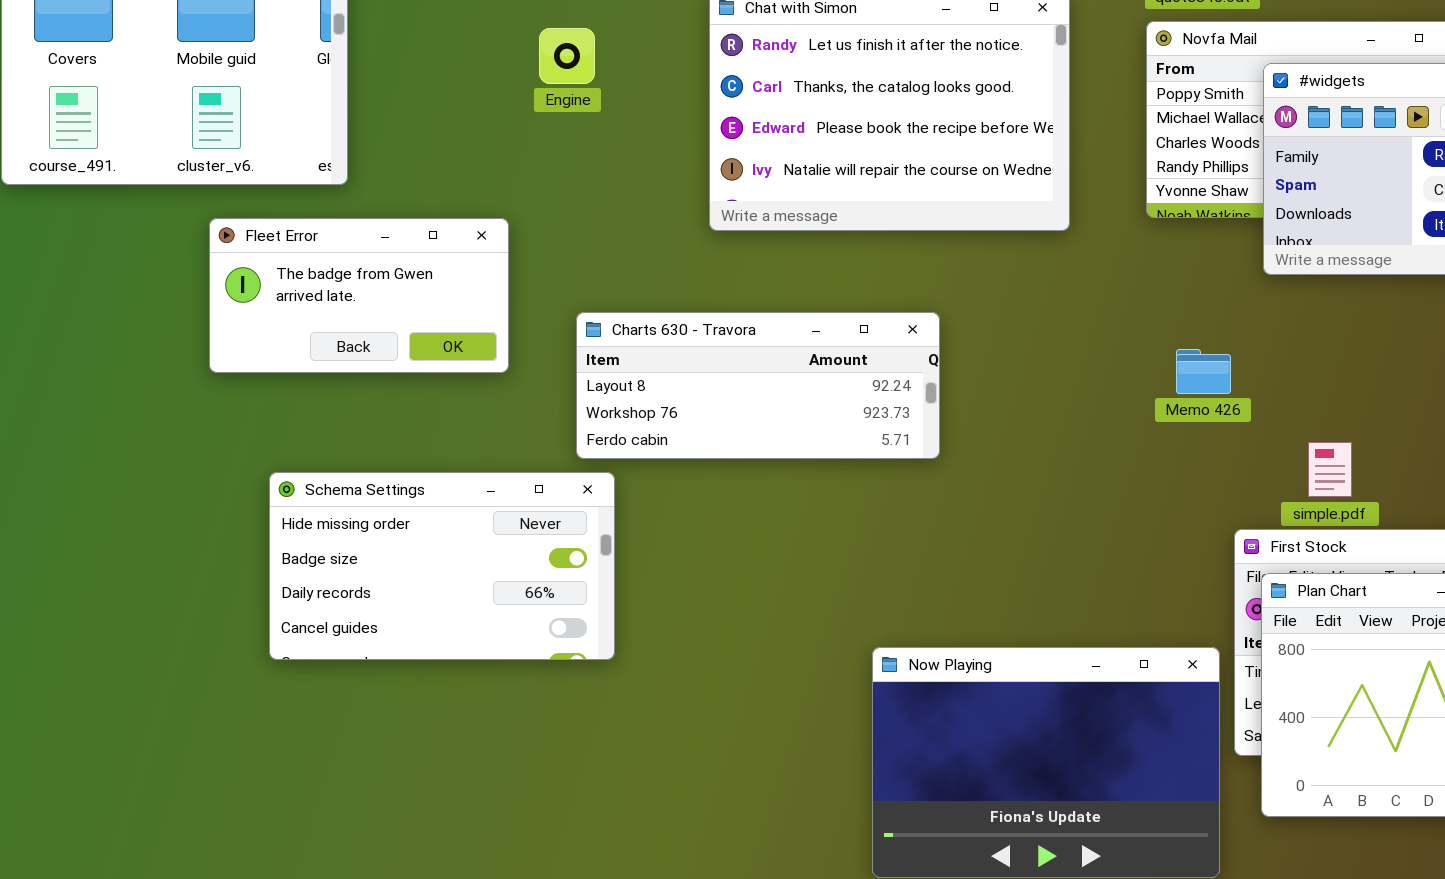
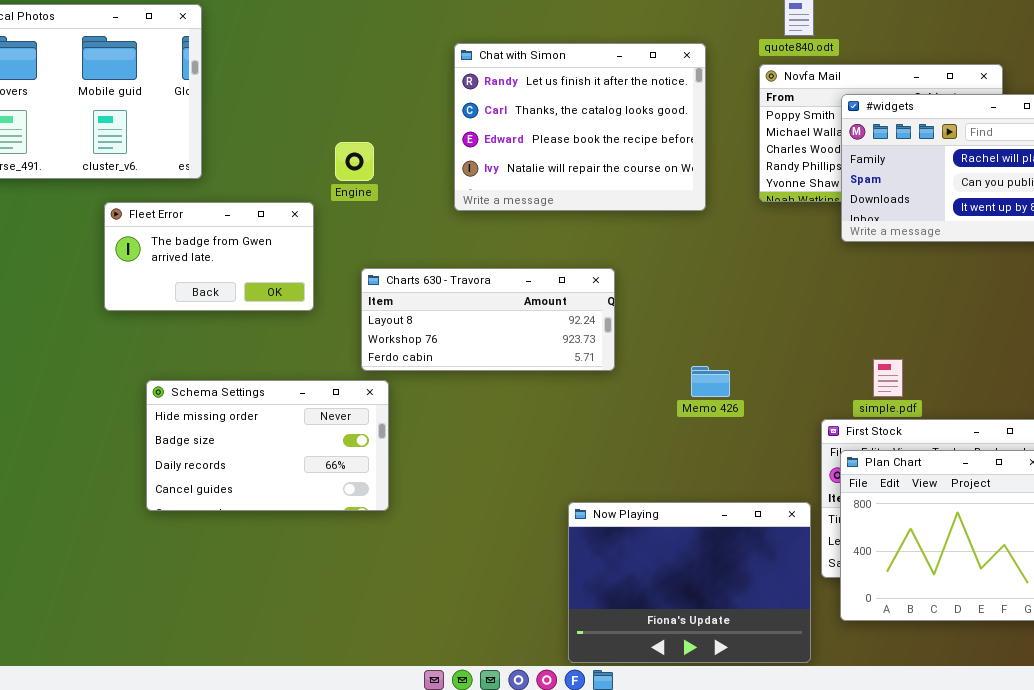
Engine: [539,28,595,84] -> [335,142,374,181], moved
Memo 426: [1176,349,1231,394] -> [691,366,730,397], moved

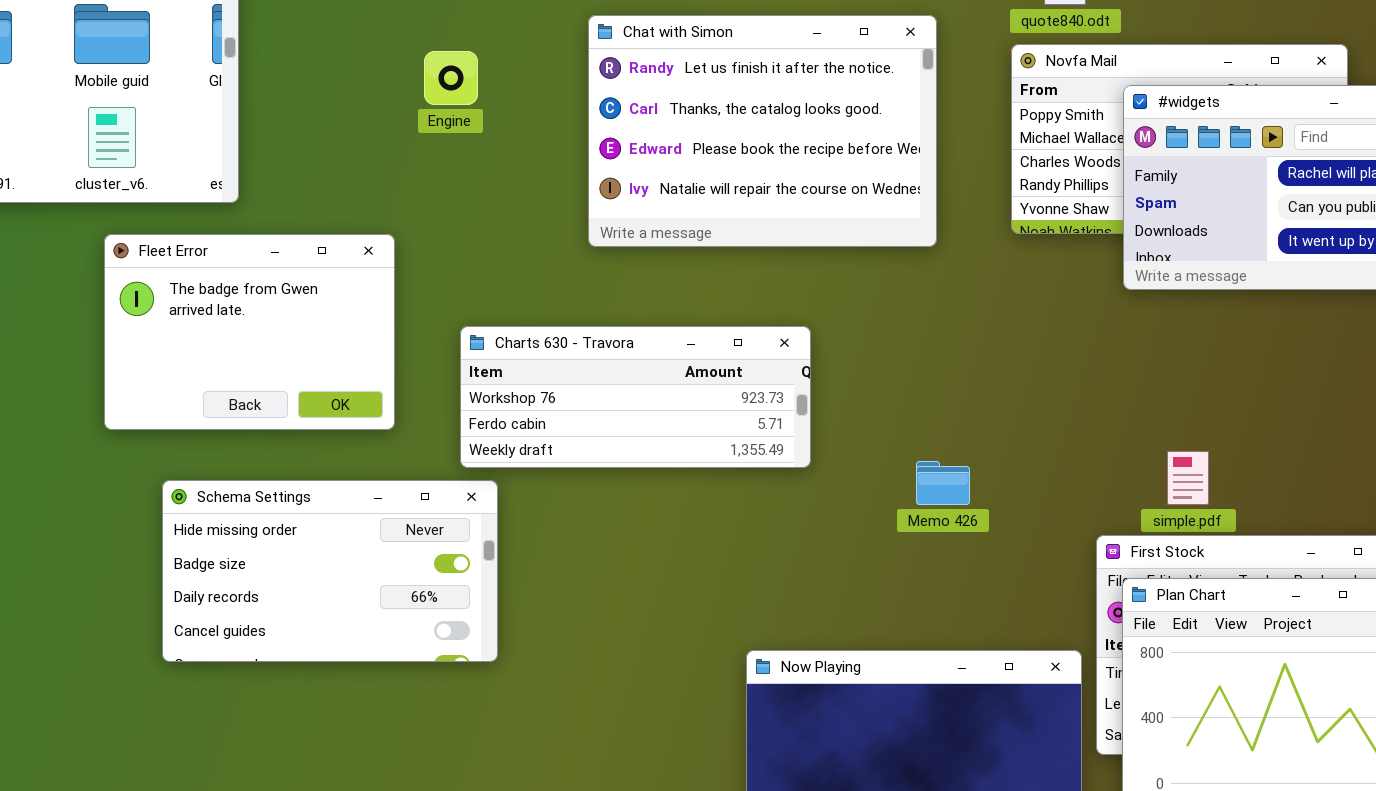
Engine: [335,142,374,181] -> [424,51,478,105], moved
Fleet Error: [104,202,314,311] -> [104,234,395,430], resized
Charts 630 - Travora: [361,268,615,371] -> [460,326,811,468], scrolled down 1 row

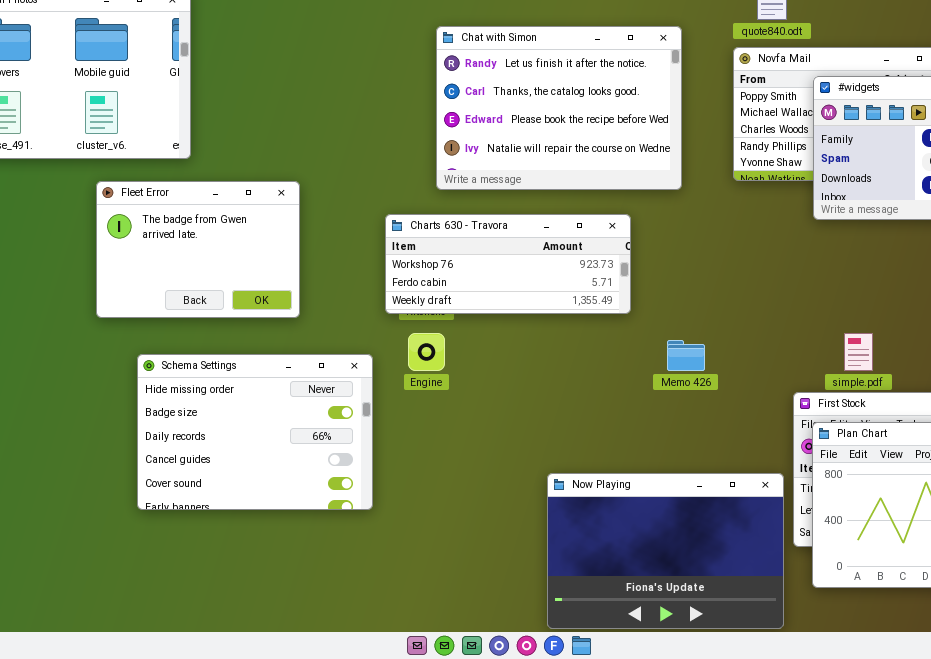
Engine: [424,51,478,105] -> [408,333,445,371], moved
Charts 630 - Travora: [460,326,811,468] -> [385,214,631,314], moved
Schema Settings: [162,480,498,662] -> [137,354,373,510], resized

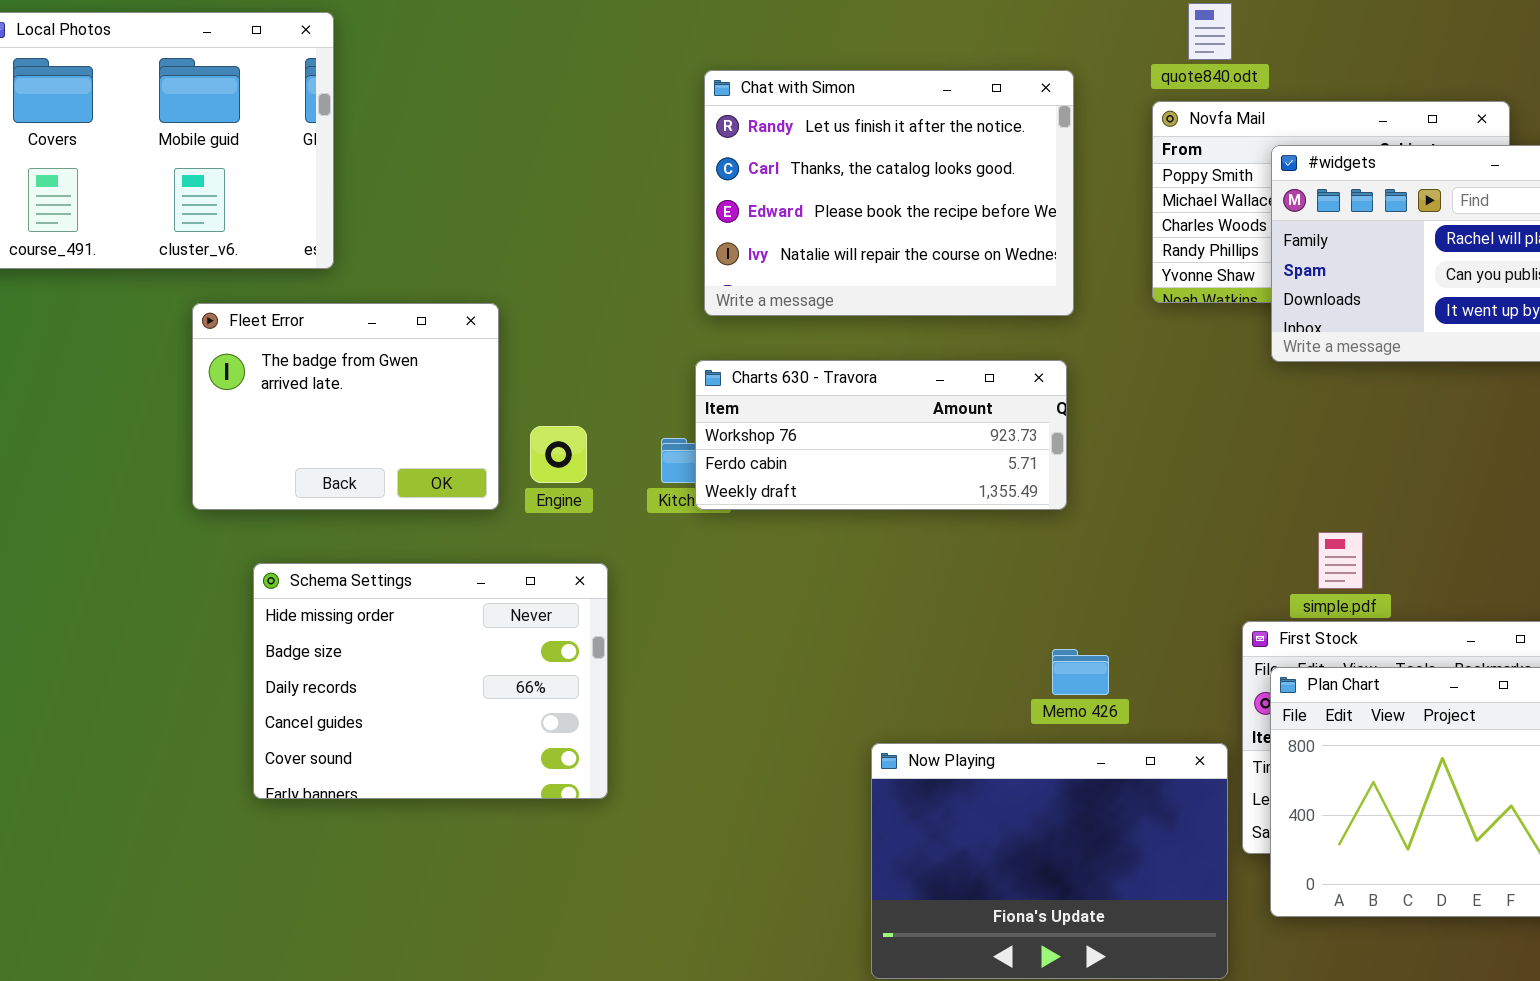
Charts 630 - Travora: [385,214,631,314] -> [695,360,1067,510], moved
Engine: [408,333,445,371] -> [530,426,587,483], moved
Memo 426: [667,340,705,371] -> [1052,649,1109,695], moved

